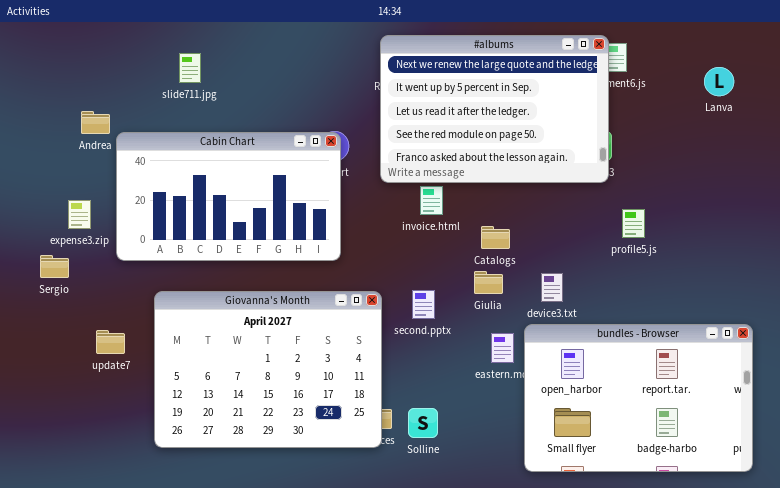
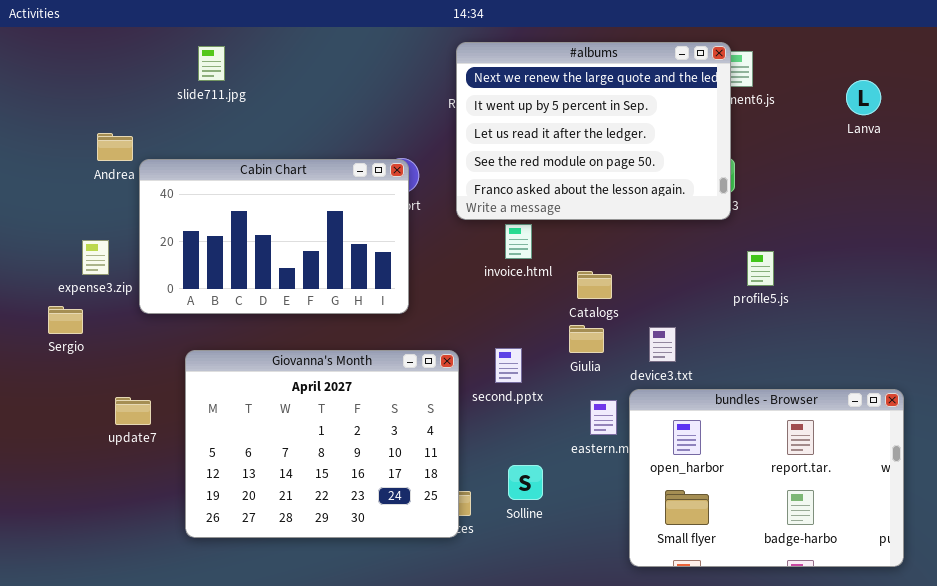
slide711.jpg: [179,53,201,83] -> [198,46,225,81], moved
Solline: [408,408,438,438] -> [508,465,543,500], moved

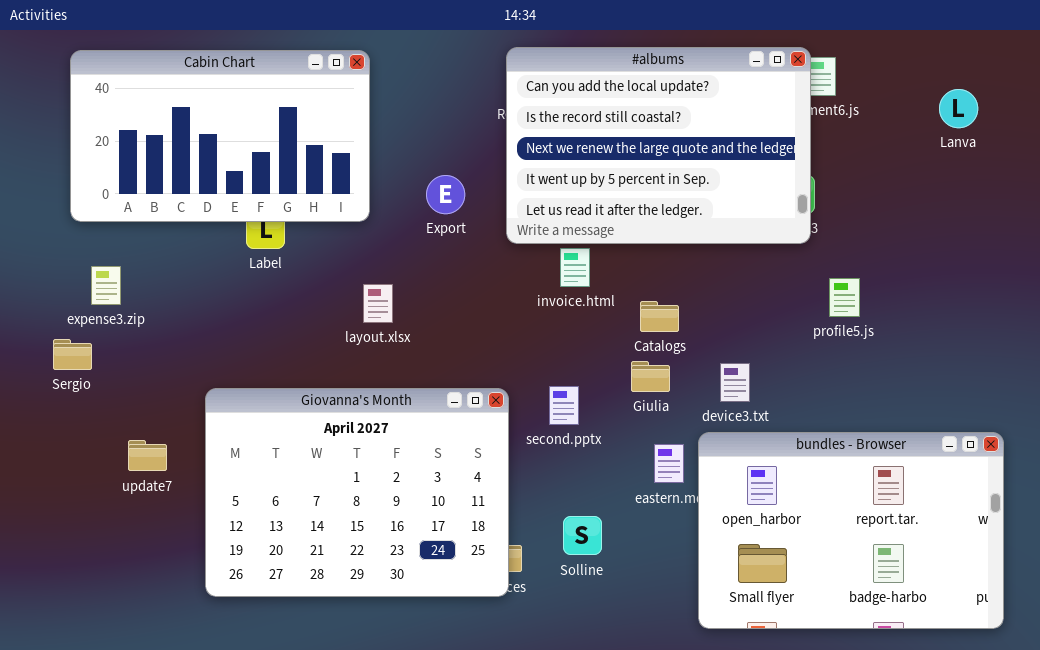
#albums: [456,42,731,220] -> [506,47,811,244], scrolled up 2 rows
Cabin Chart: [139,159,409,314] -> [70,50,370,222], moved

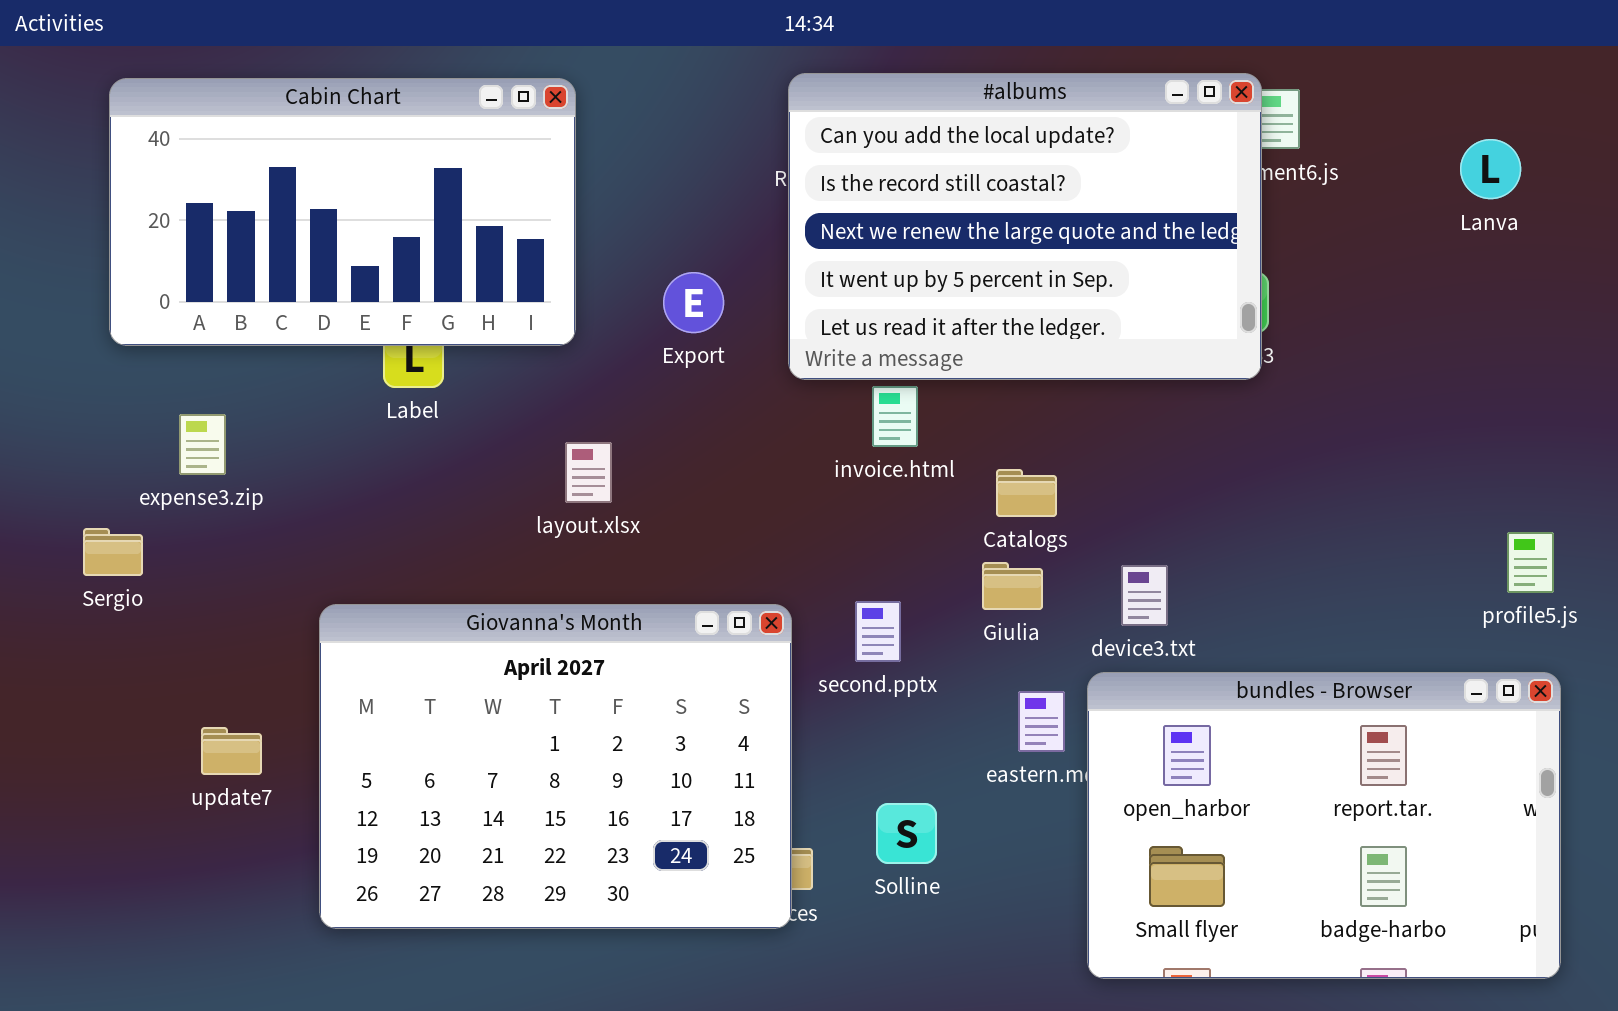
expense3.zip: [91,266,121,305] -> [179,414,226,475], moved
profile5.js: [829,278,860,317] -> [1507,532,1554,593], moved
update7: [128,440,167,471] -> [201,727,262,775], moved

